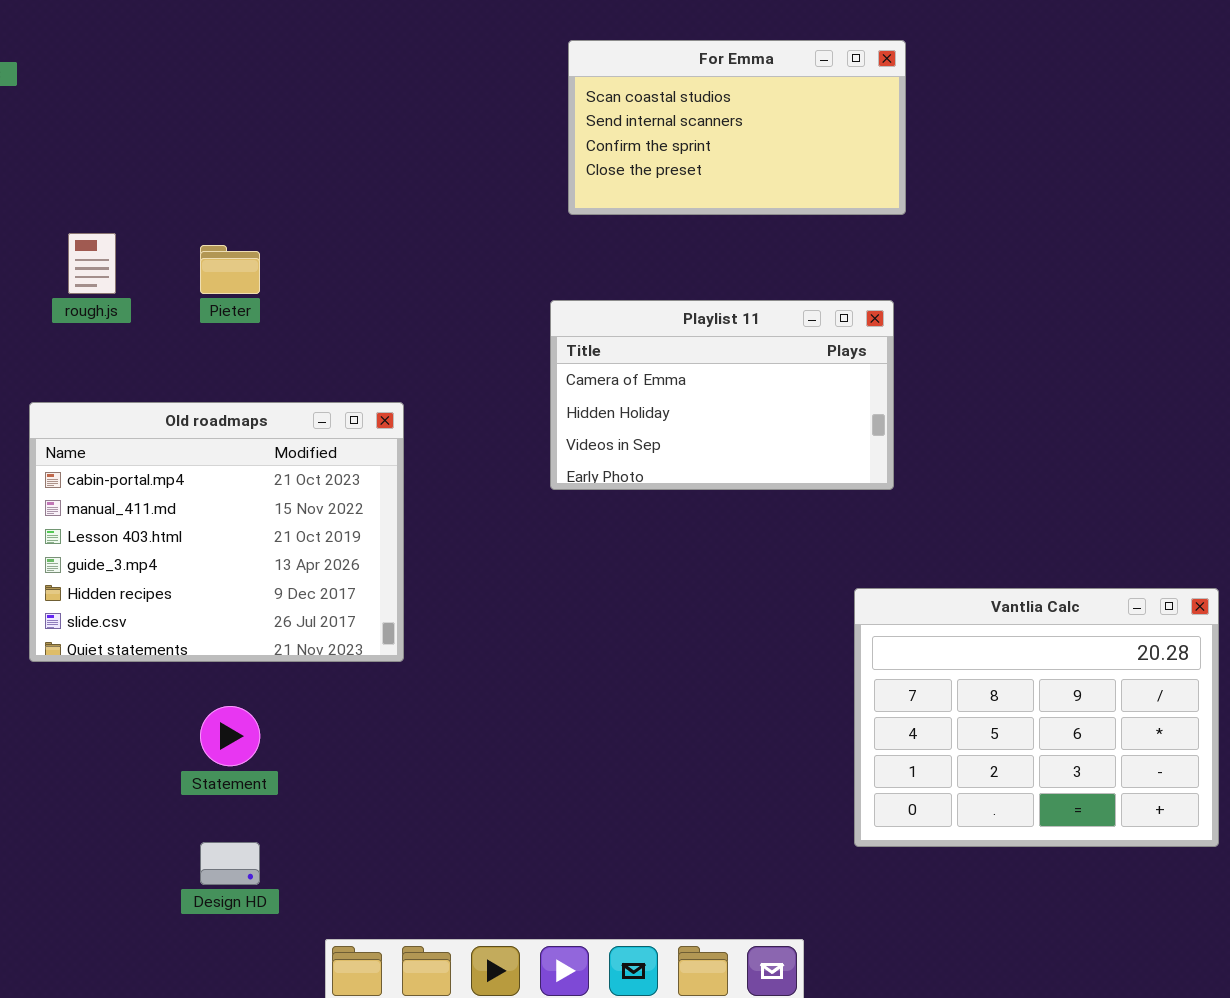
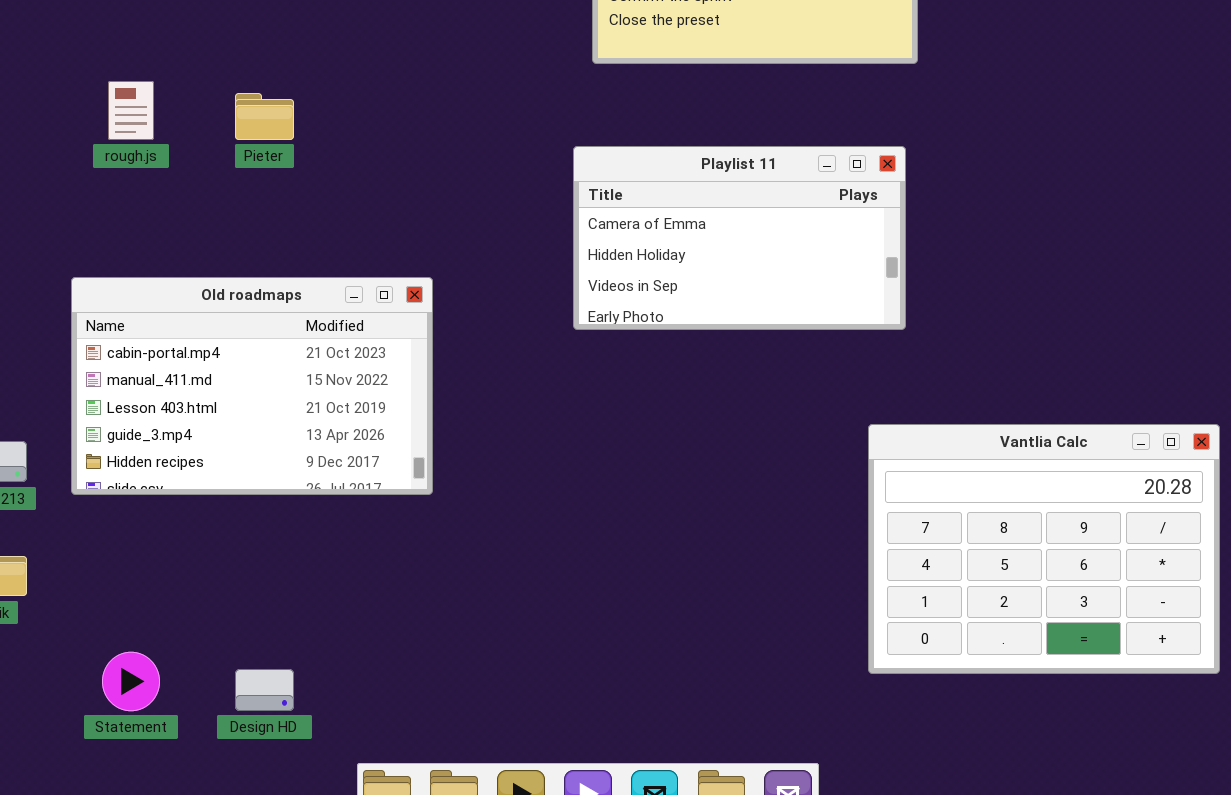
Old roadmaps: [29,402,404,662] -> [71,277,433,495], resized
Statement: [200,706,260,766] -> [102,652,160,711], moved

